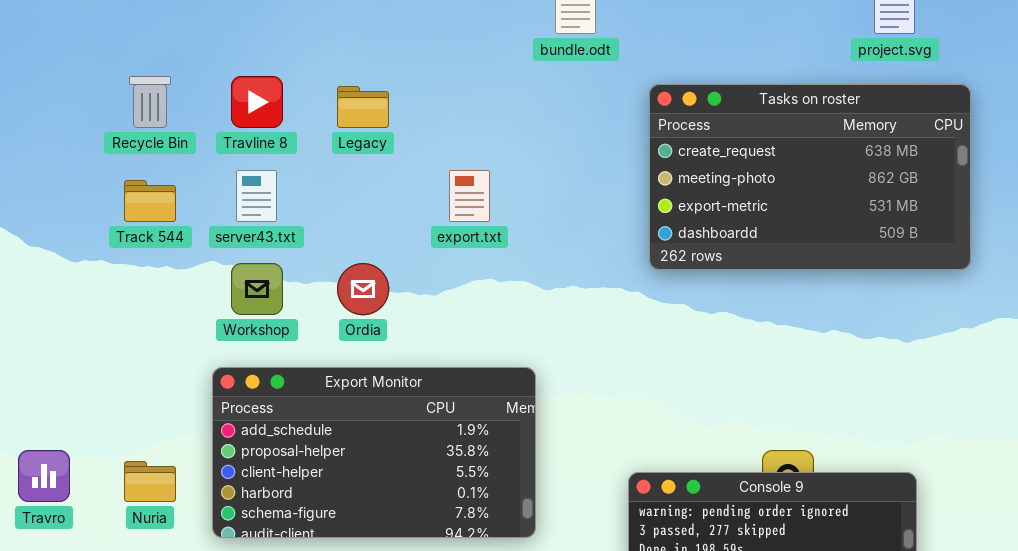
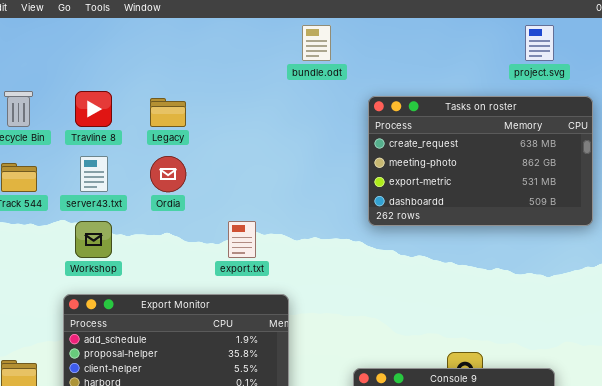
export.txt: [449,170,490,222] -> [228,221,256,258], moved
Ordia: [337,263,389,315] -> [150,156,186,192], moved

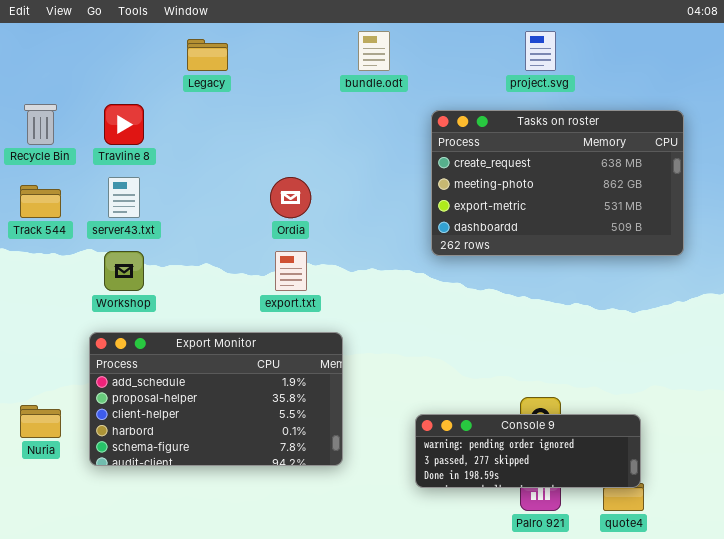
project.svg: [525,25,554,61] -> [525,31,556,71], moved
Legacy: [150,98,186,127] -> [187,39,228,71], moved
Ordia: [150,156,186,192] -> [270,177,311,218], moved

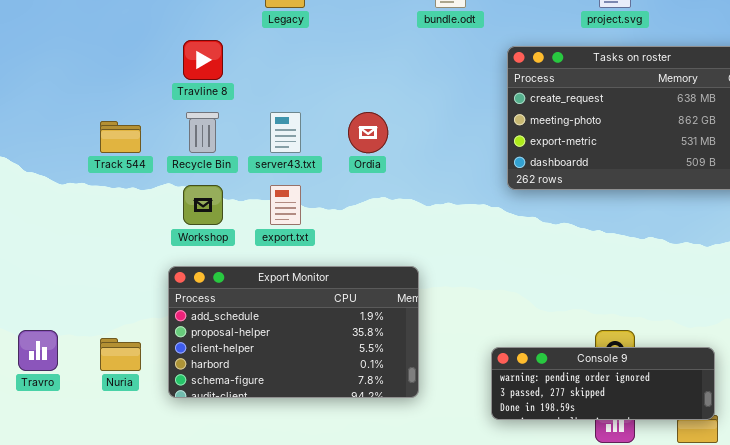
Recycle Bin: [24,104,57,145] -> [186,112,219,153], moved
server43.txt: [108,177,140,218] -> [270,112,301,153], moved
export.txt: [275,251,307,291] -> [270,185,301,225], moved

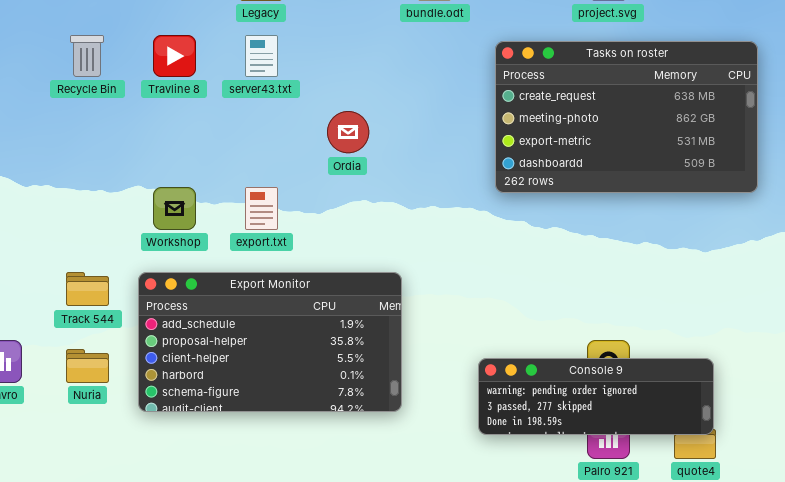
Recycle Bin: [186,112,219,153] -> [70,35,104,77], moved
server43.txt: [270,112,301,153] -> [245,35,278,77], moved
Track 544: [100,121,141,153] -> [66,272,109,306], moved

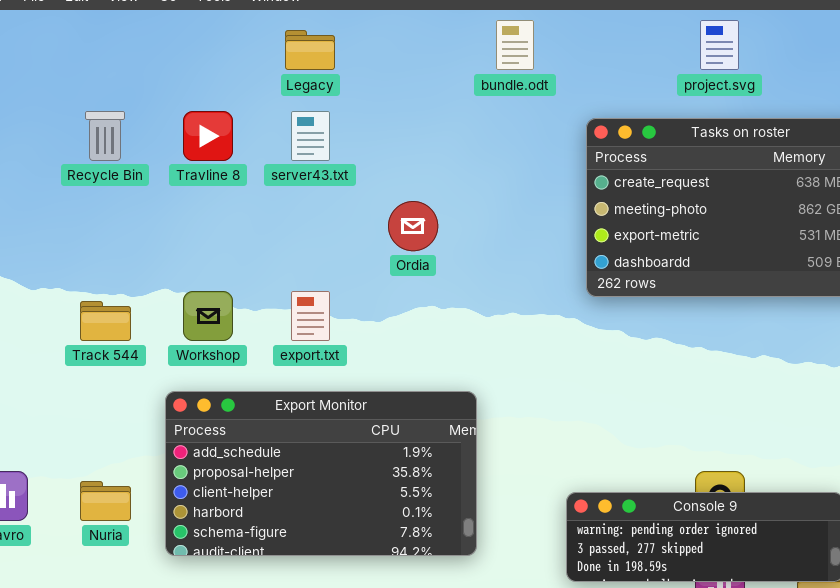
Track 544: [66,272,109,306] -> [80,301,131,341], moved

